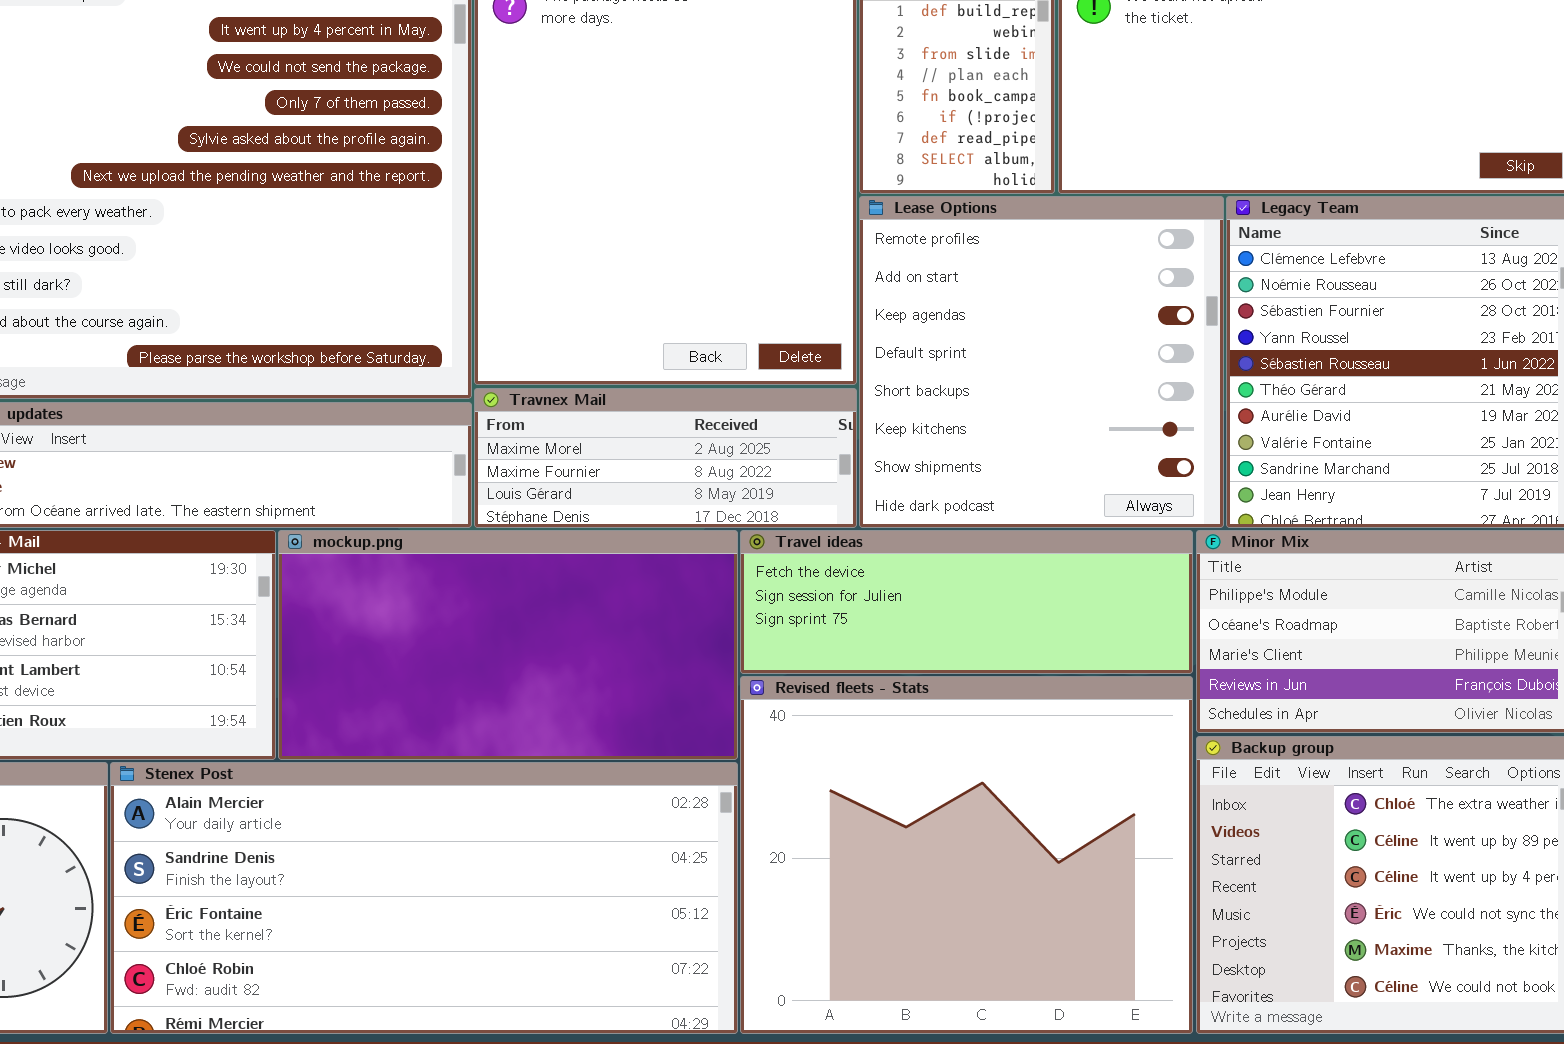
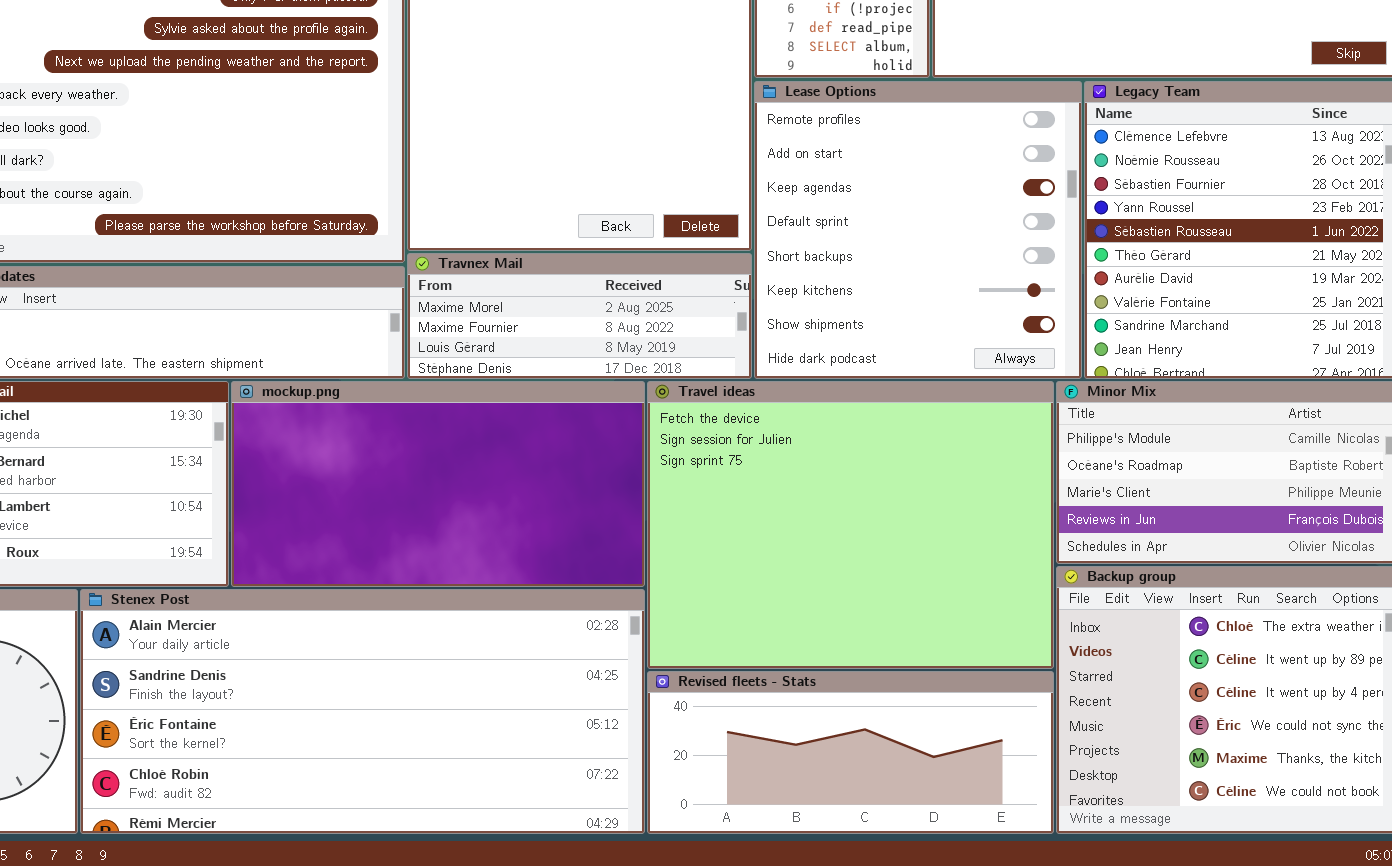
Travel ideas: [740,530,1193,674] -> [647,381,1054,669], resized
Revised fleets - Stats: [740,676,1193,1034] -> [647,671,1054,834], resized

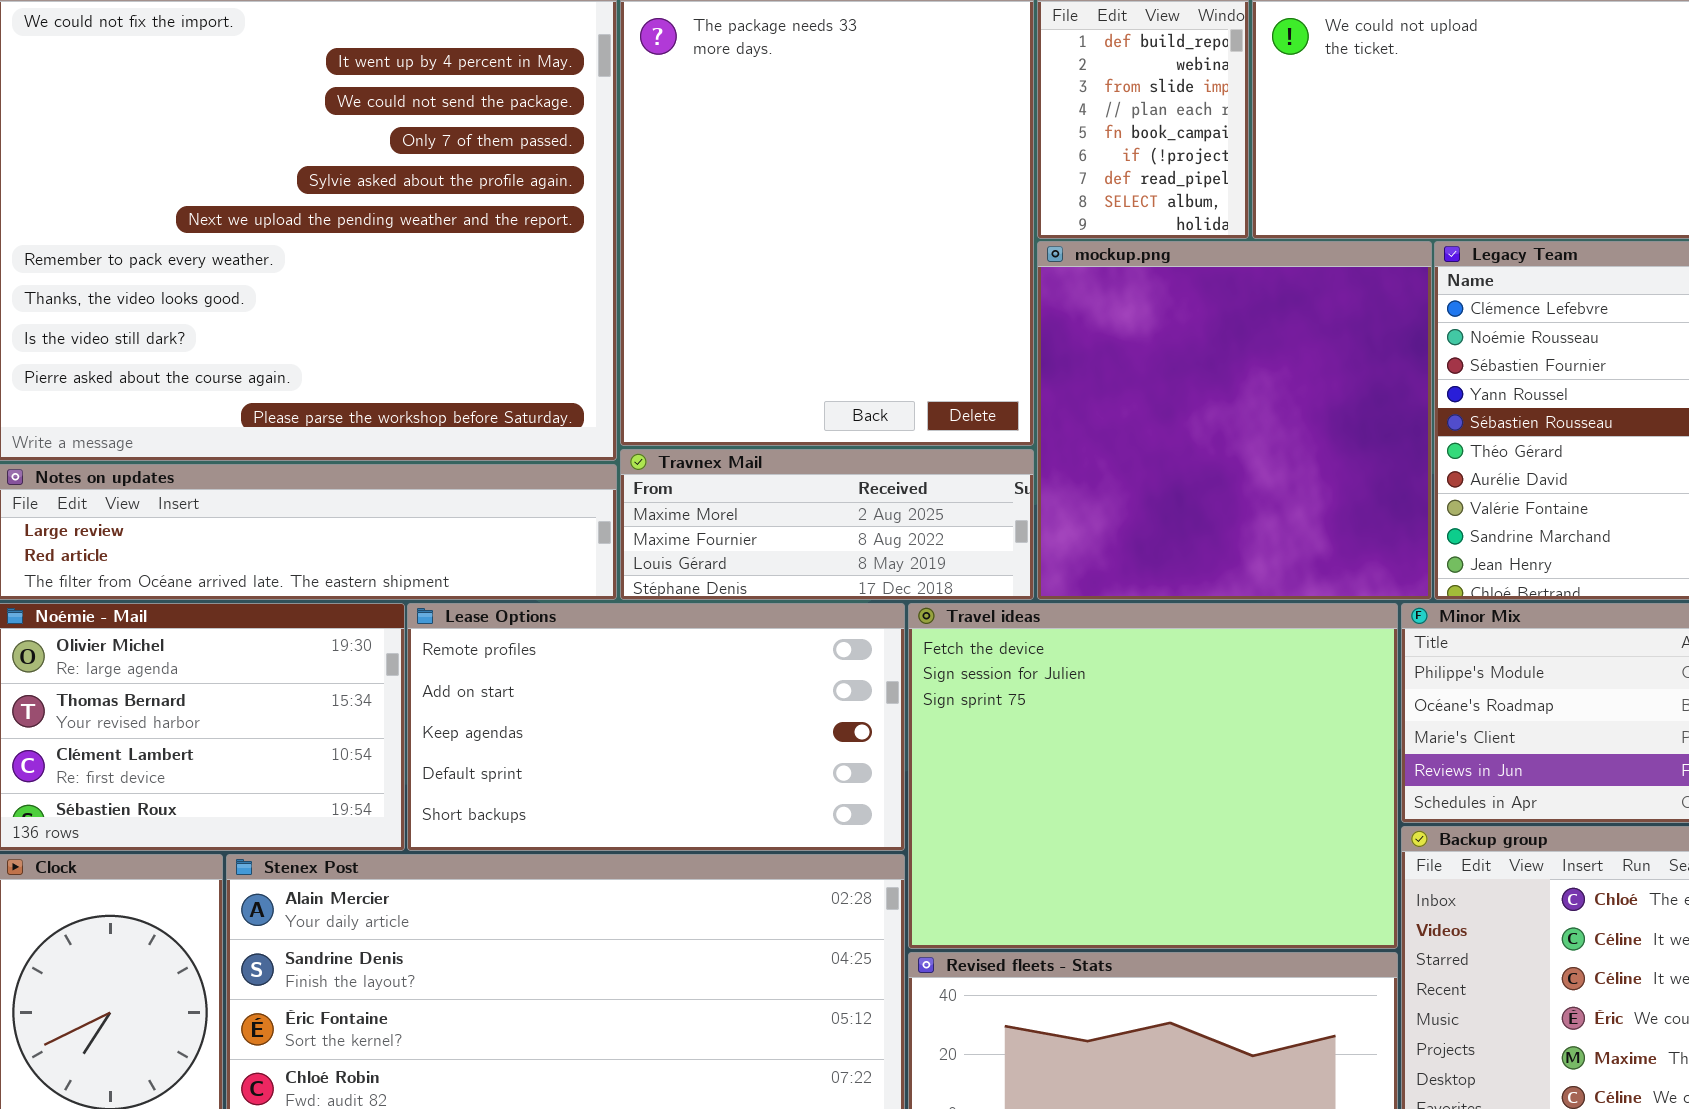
Lease Options: [754,81,1082,379] -> [407,603,905,851], moved, resized
mockup.png: [231,381,645,587] -> [1037,241,1432,600], moved, resized

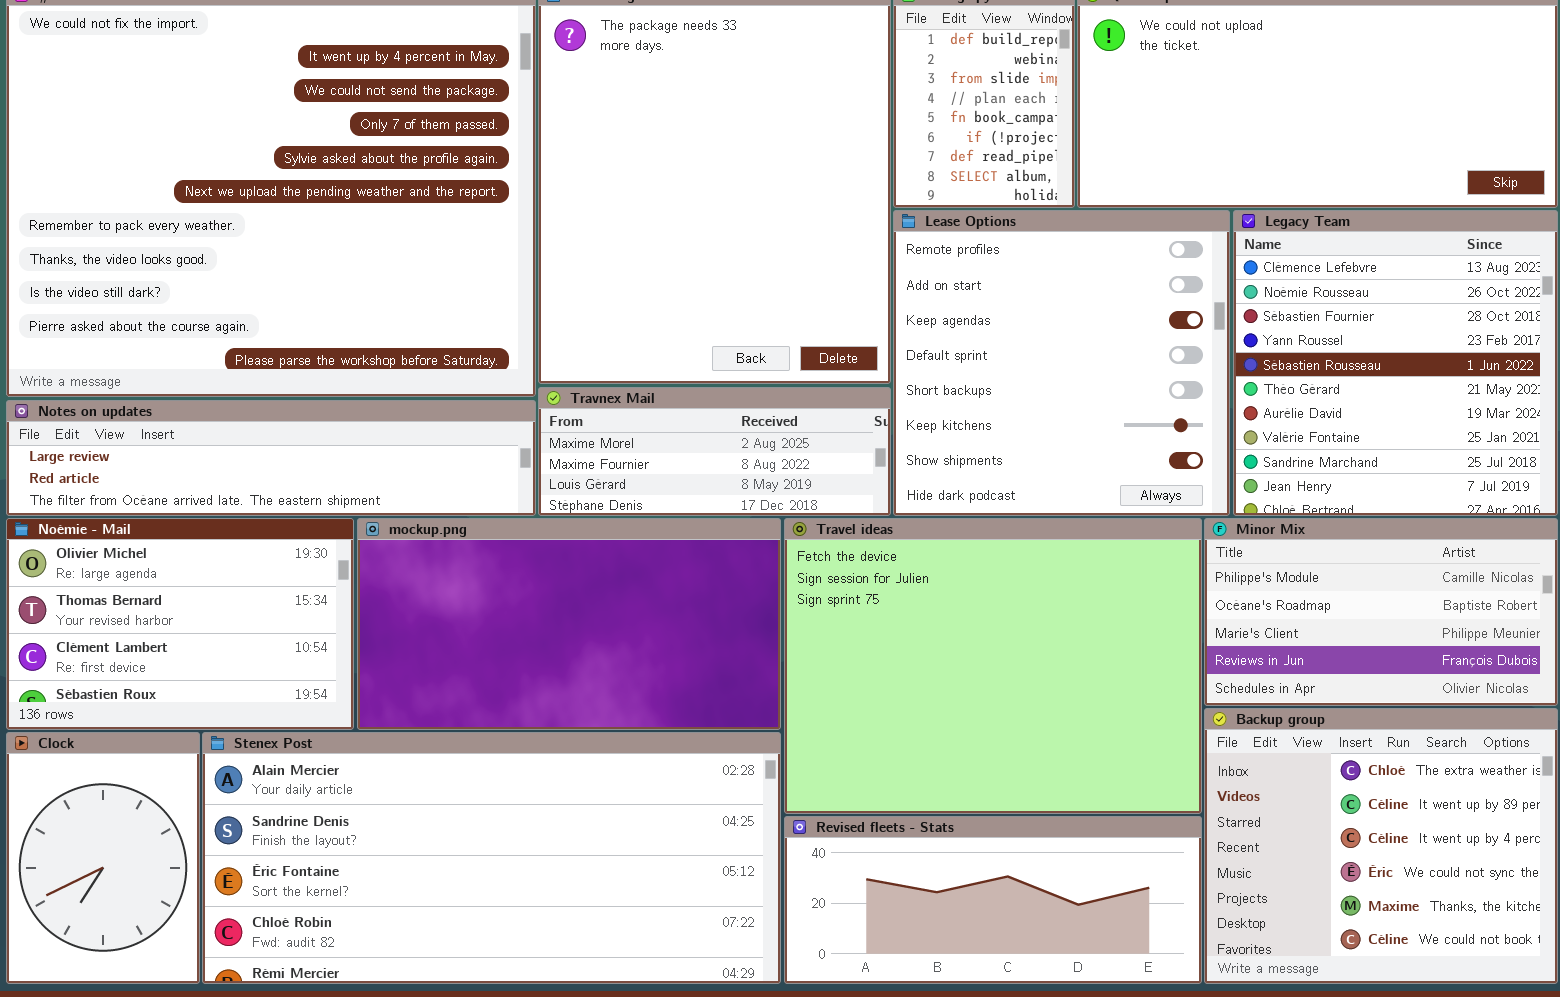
mockup.png: [1037,241,1432,600] -> [357,518,781,730], moved, resized
Lease Options: [407,603,905,851] -> [893,210,1230,516], moved, resized

